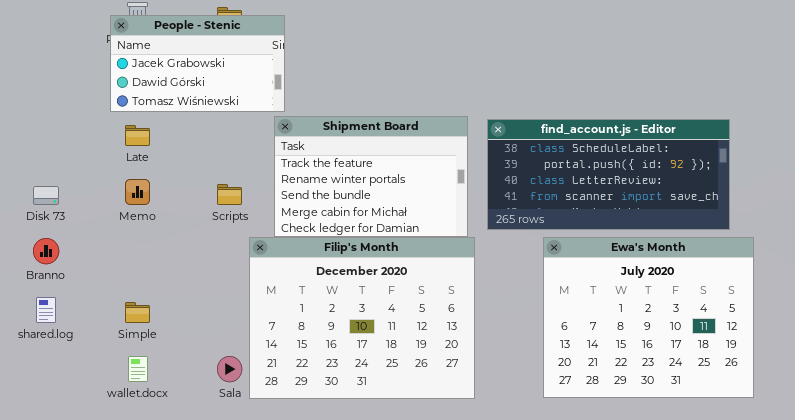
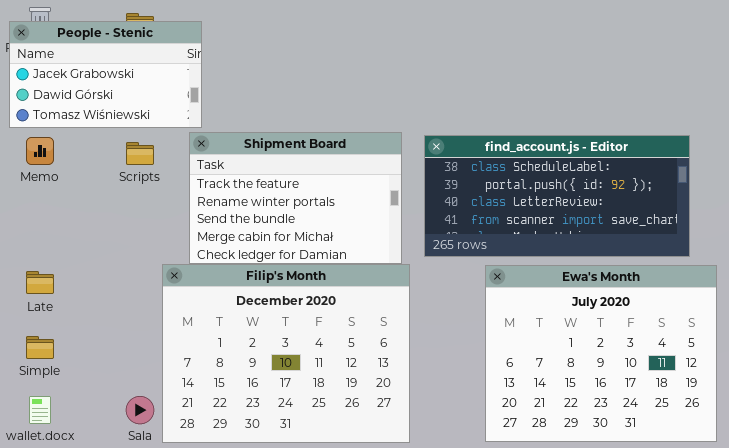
Late: [125,125,150,146] -> [26,271,54,294], moved
Memo: [125,179,150,205] -> [26,137,54,165], moved
Scripts: [217,184,242,205] -> [126,142,154,165], moved

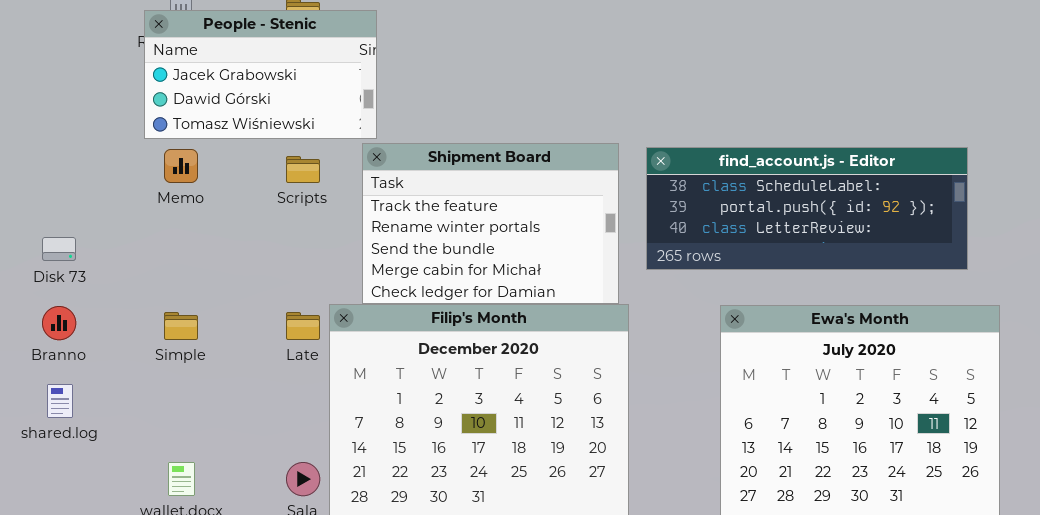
find_account.js - Editor: [424,135,690,257] -> [646,147,968,270], resized
Late: [26,271,54,294] -> [286,312,320,340], moved
Simple: [26,336,54,359] -> [164,312,198,340], moved

